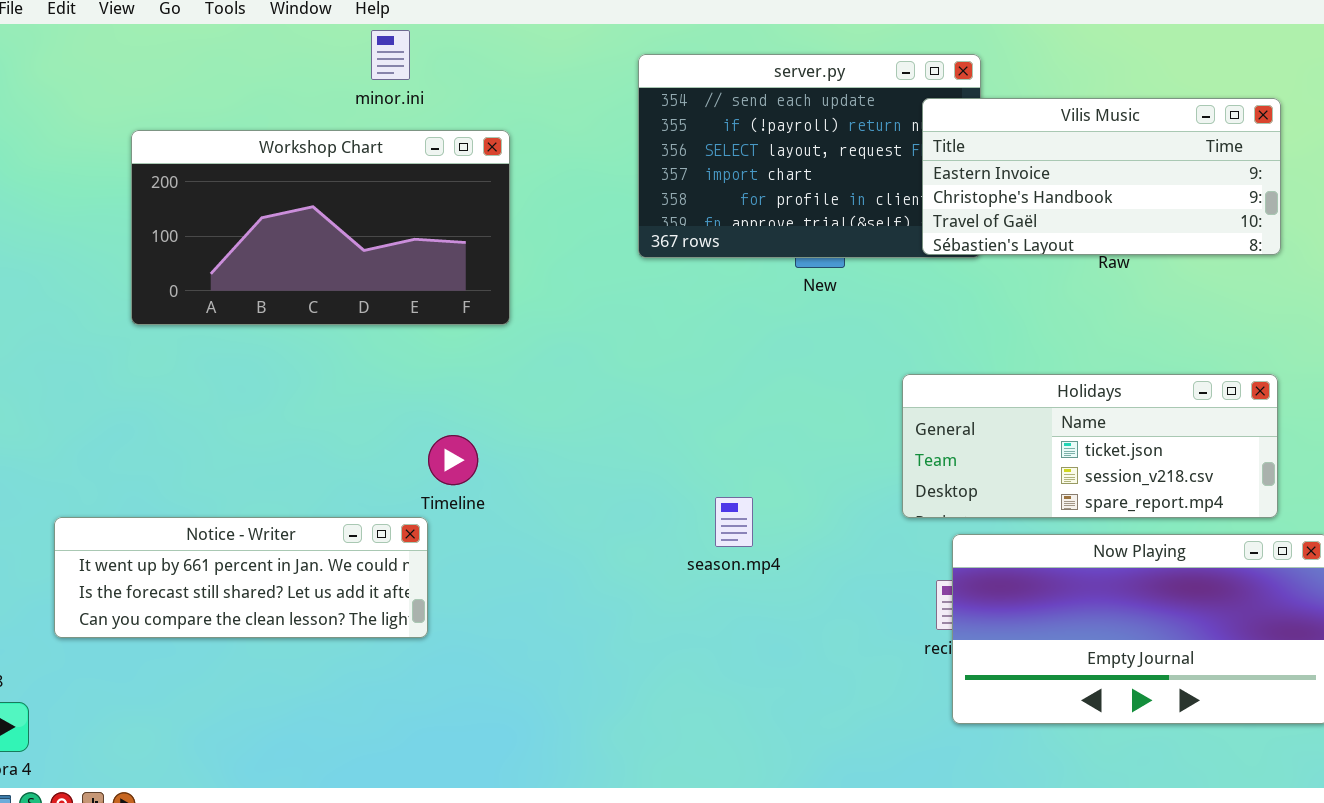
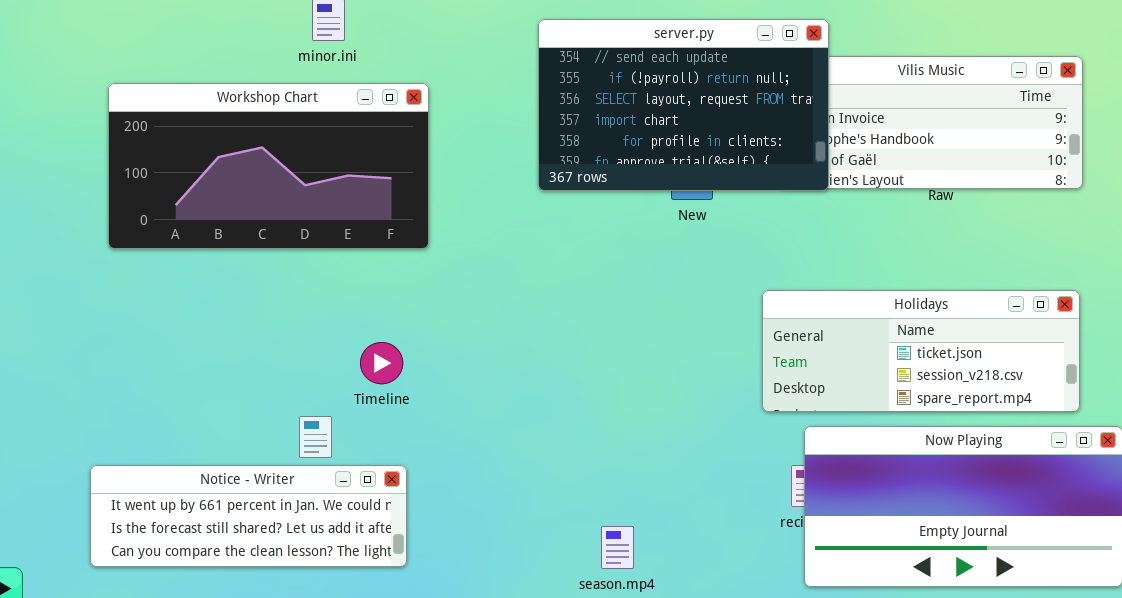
server.py: [638,54,981,258] -> [538,19,829,191], raised
season.mp4: [715,497,753,547] -> [601,526,634,569], moved
Notice - Writer: [54,517,428,638] -> [90,465,407,567], moved

